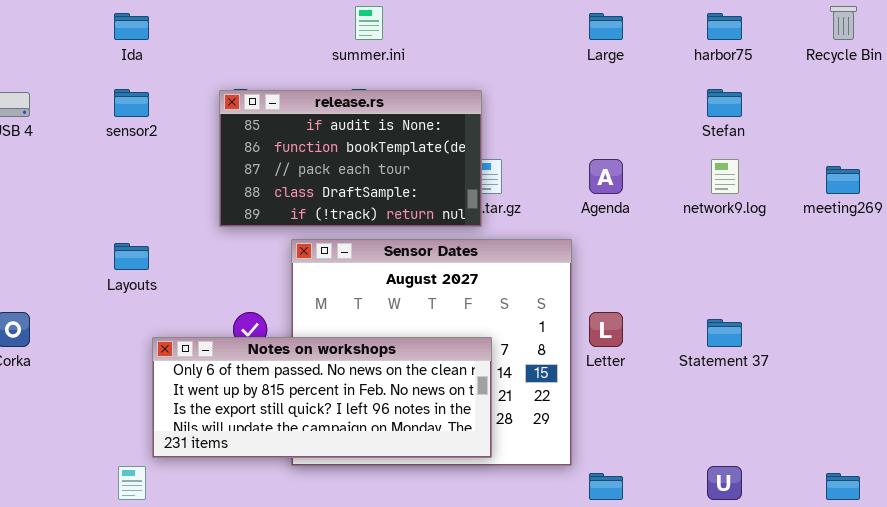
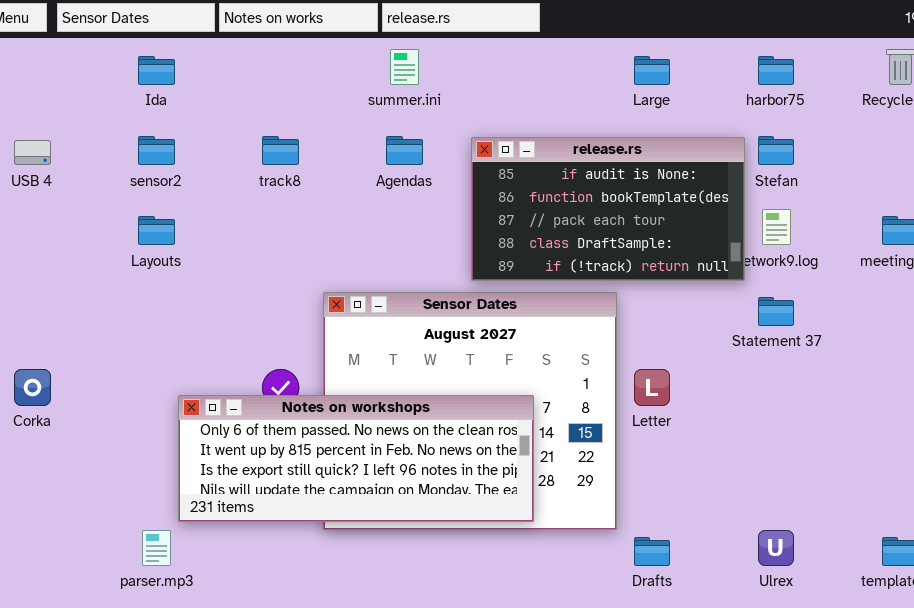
release.rs: [219,90,482,227] -> [471,137,745,281], moved
Layouts: [114,243,149,270] -> [138,216,175,245], moved
Statement 37: [707,319,742,347] -> [758,297,794,326], moved

